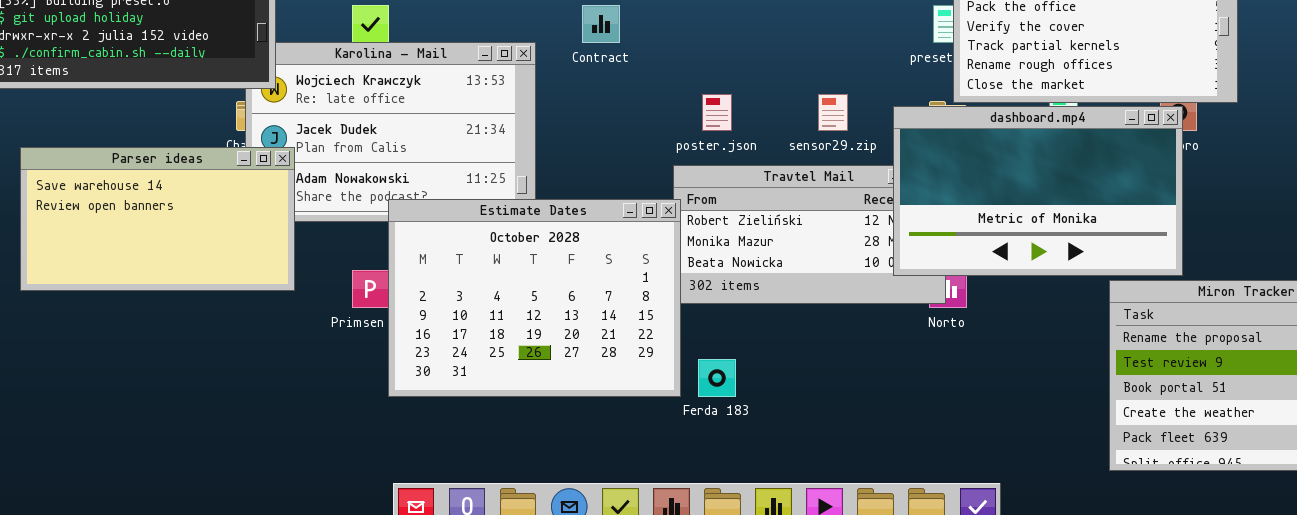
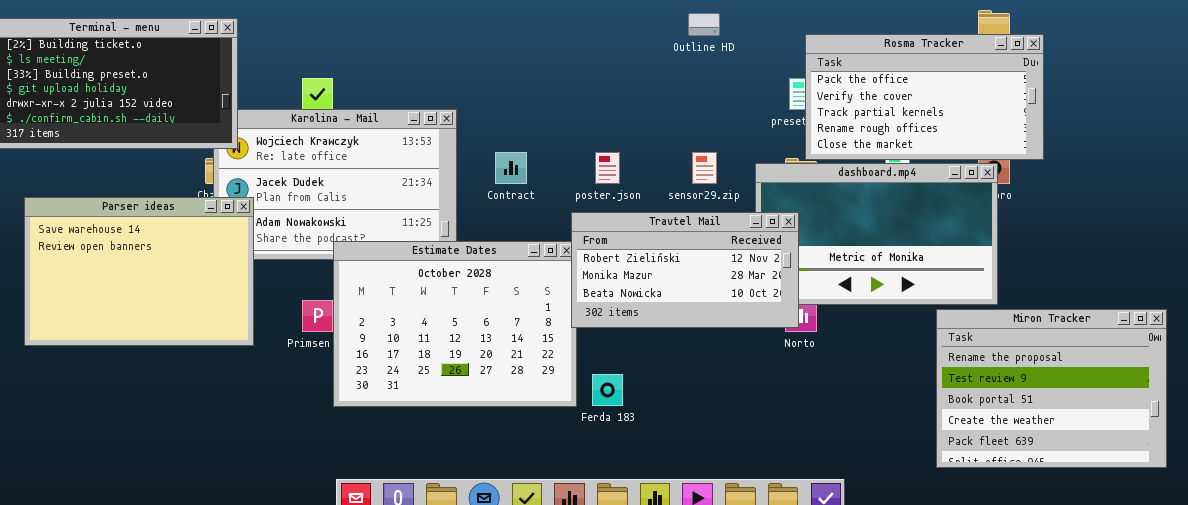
Contract: [582,5,620,43] -> [495,152,527,184], moved
Parser ideas: [20,147,295,291] -> [24,197,254,346], resized
Travtel Mail: [673,165,946,304] -> [571,212,799,328], raised

